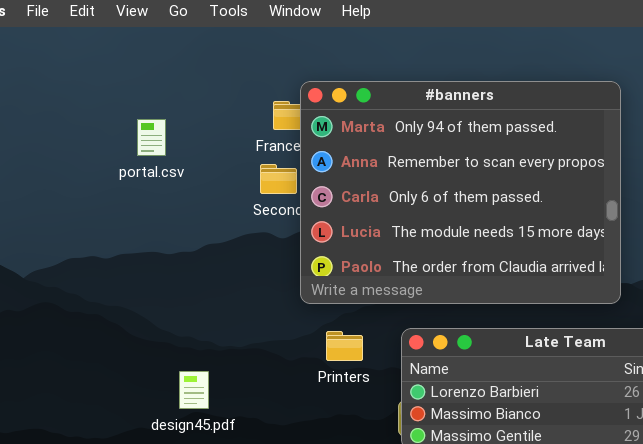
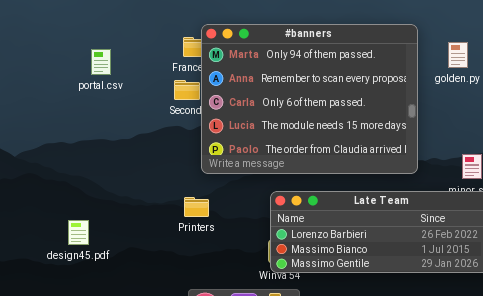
Printers: [326,331,363,361] -> [184,197,209,217], moved
design45.pdf: [179,371,209,409] -> [68,220,89,245], moved

